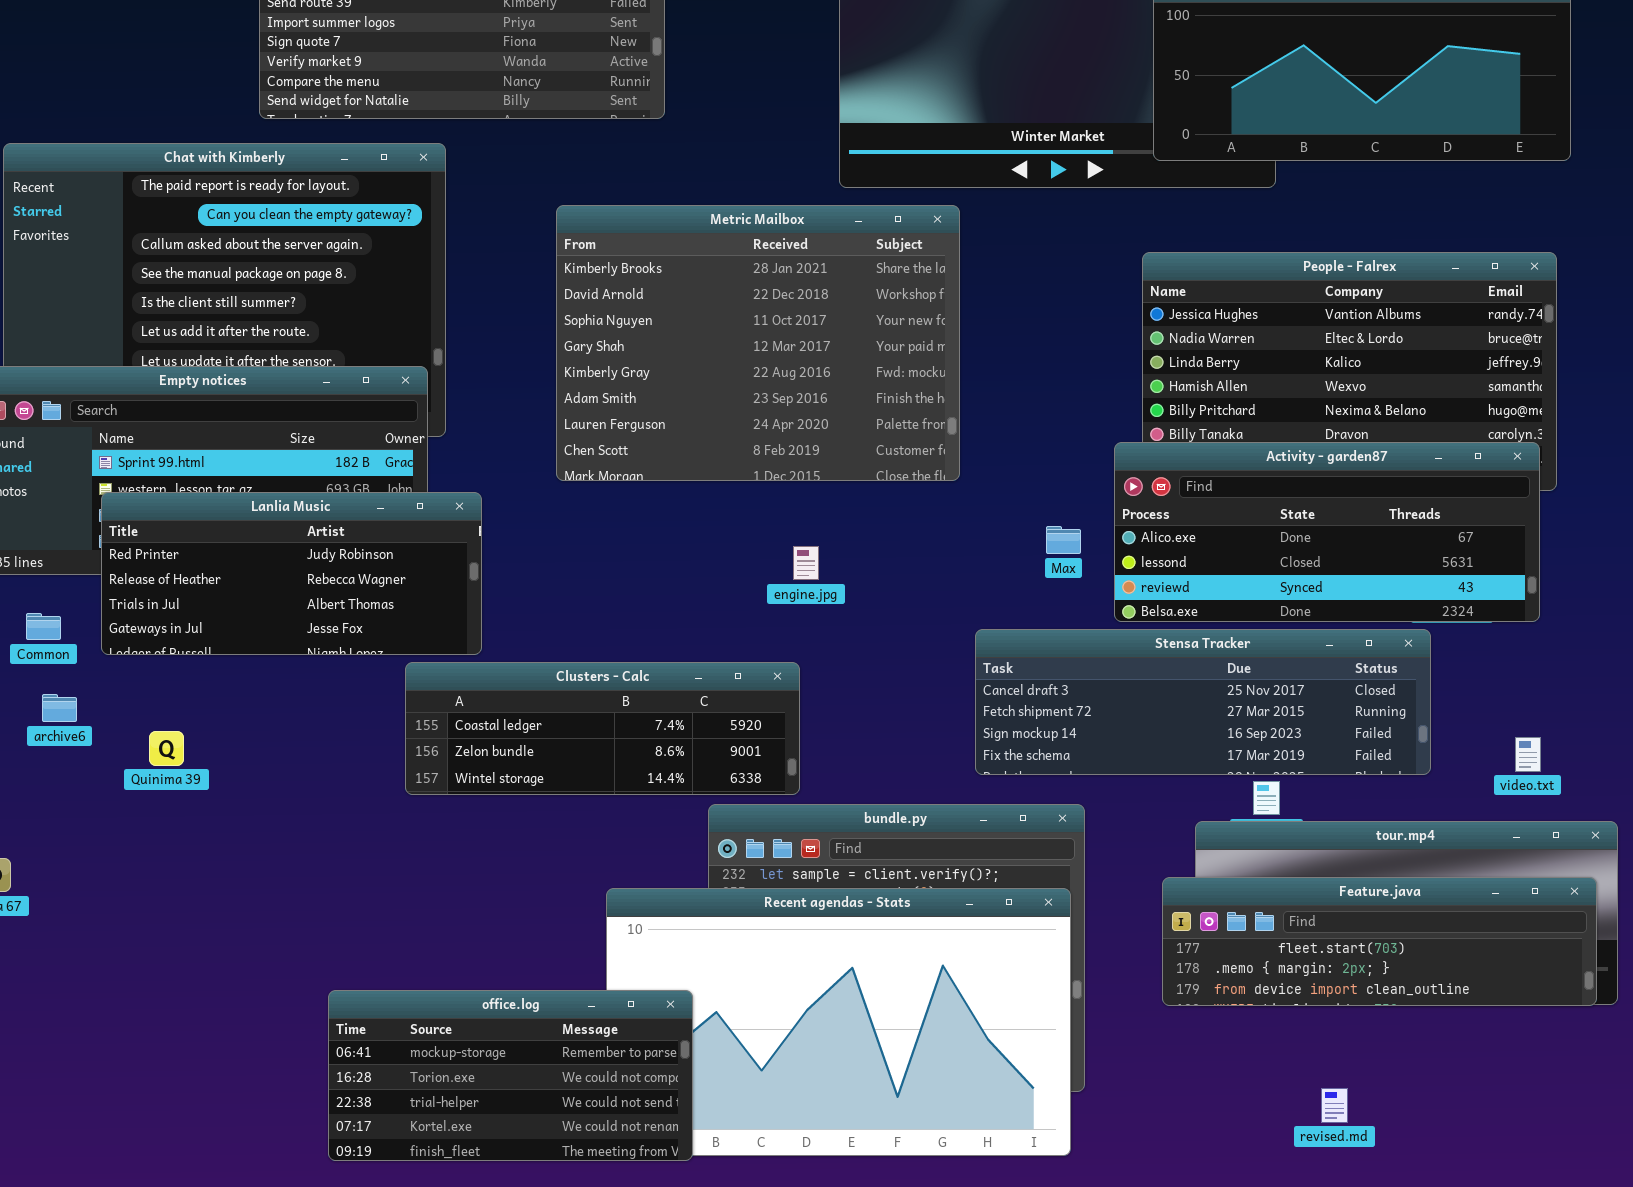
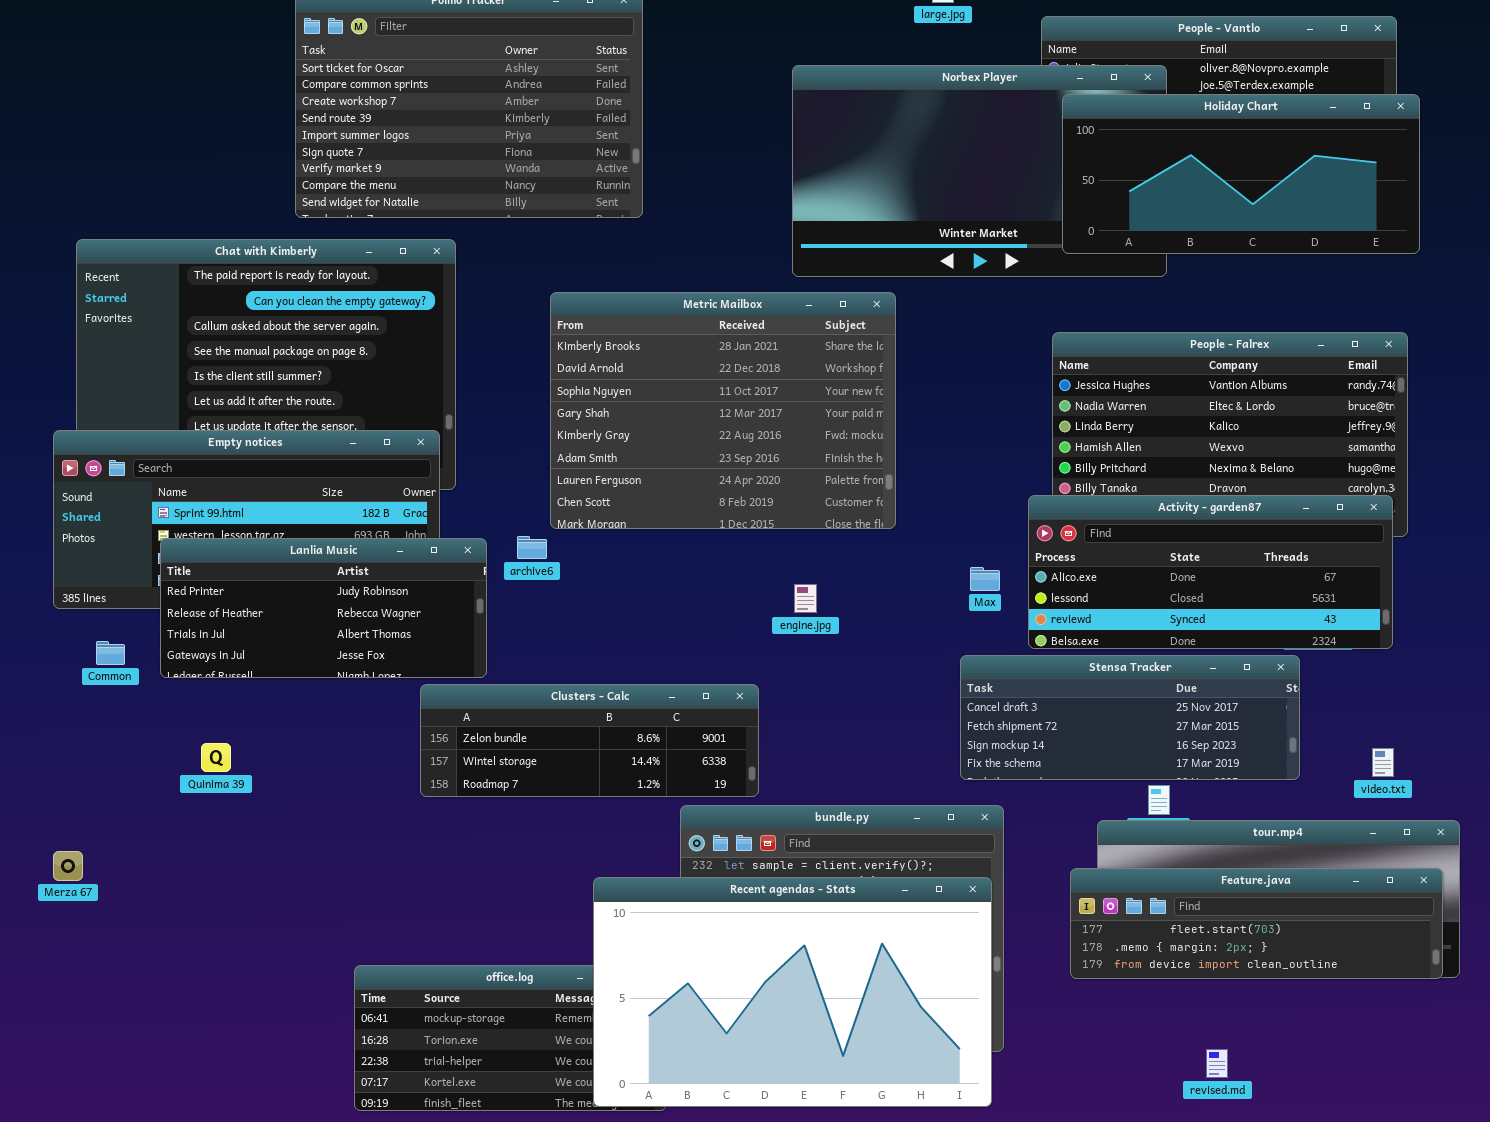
engine.jpg: [793,546,819,580] -> [794,584,817,613], moved
Stensa Tracker: [975,629,1431,775] -> [960,655,1300,780], resized
Clusters - Calc: [405,662,800,795] -> [420,684,759,797], scrolled down 1 row
archive6: [42,694,77,722] -> [517,536,547,559], moved
Recent agendas - Stats: [606,888,1071,1156] -> [593,877,992,1107], raised

